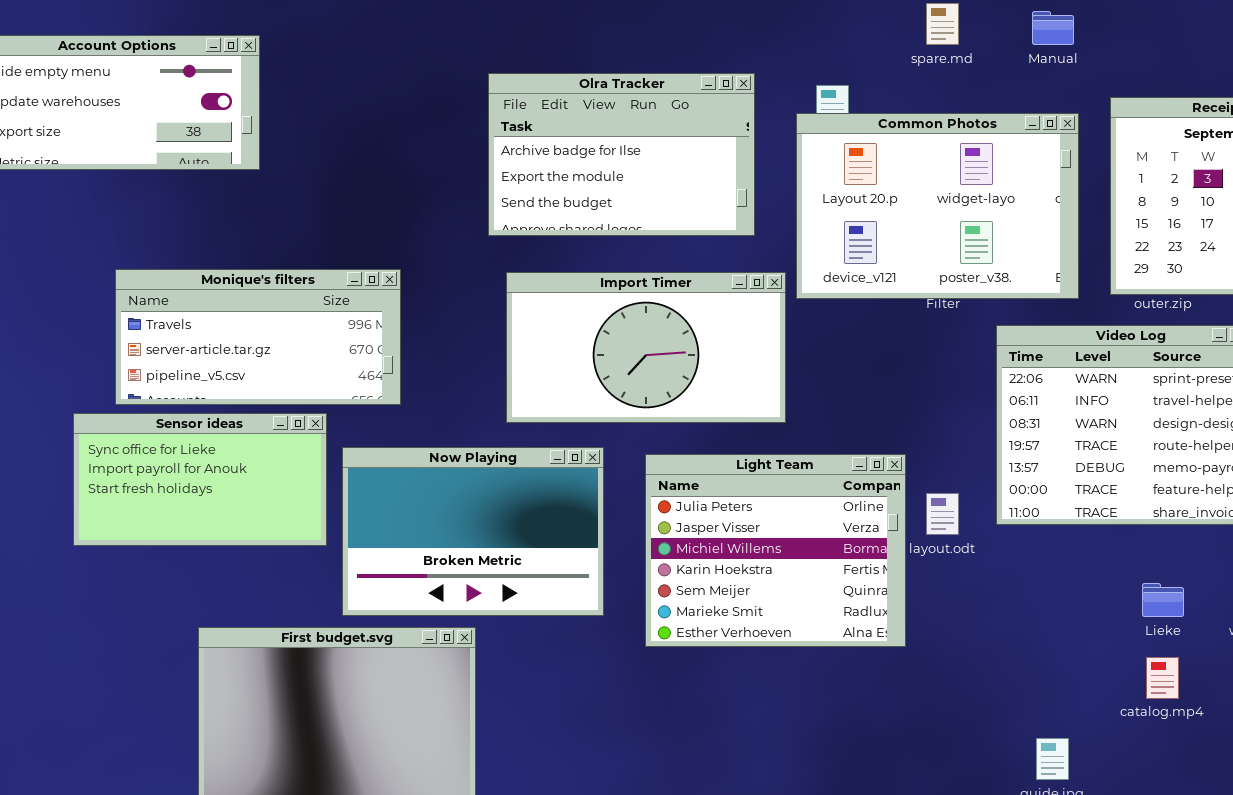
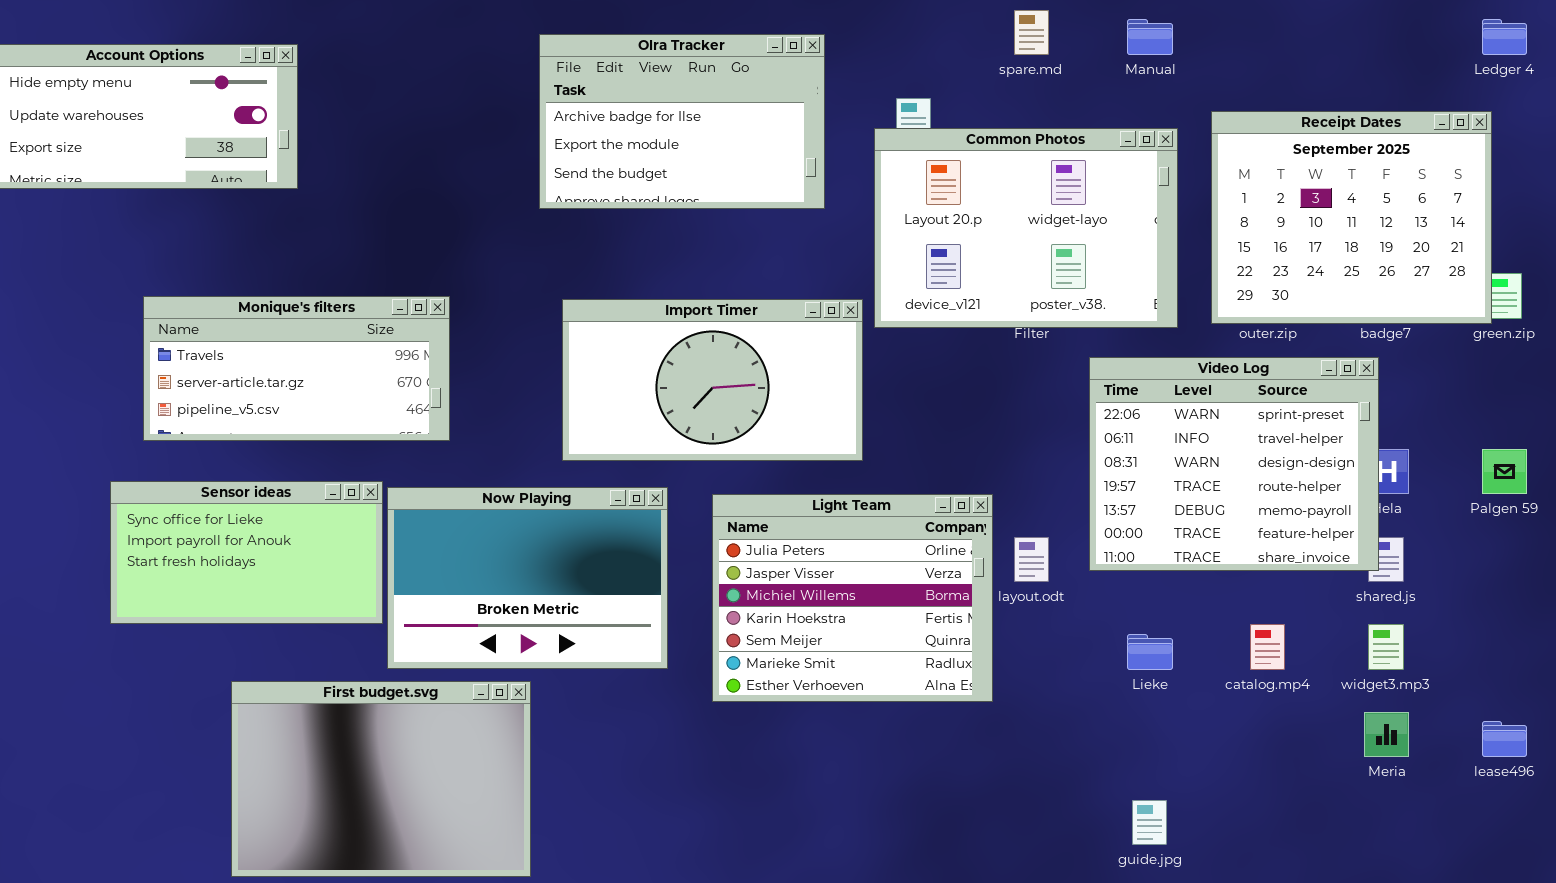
Olra Tracker: [488,73,755,236] -> [539,34,825,209], moved
Sensor ideas: [73,413,327,546] -> [110,481,383,624], moved
Lieke: [1142,583,1184,617] -> [1127,634,1173,670], moved
catalog.mp4: [1146,657,1179,699] -> [1250,624,1285,670], moved

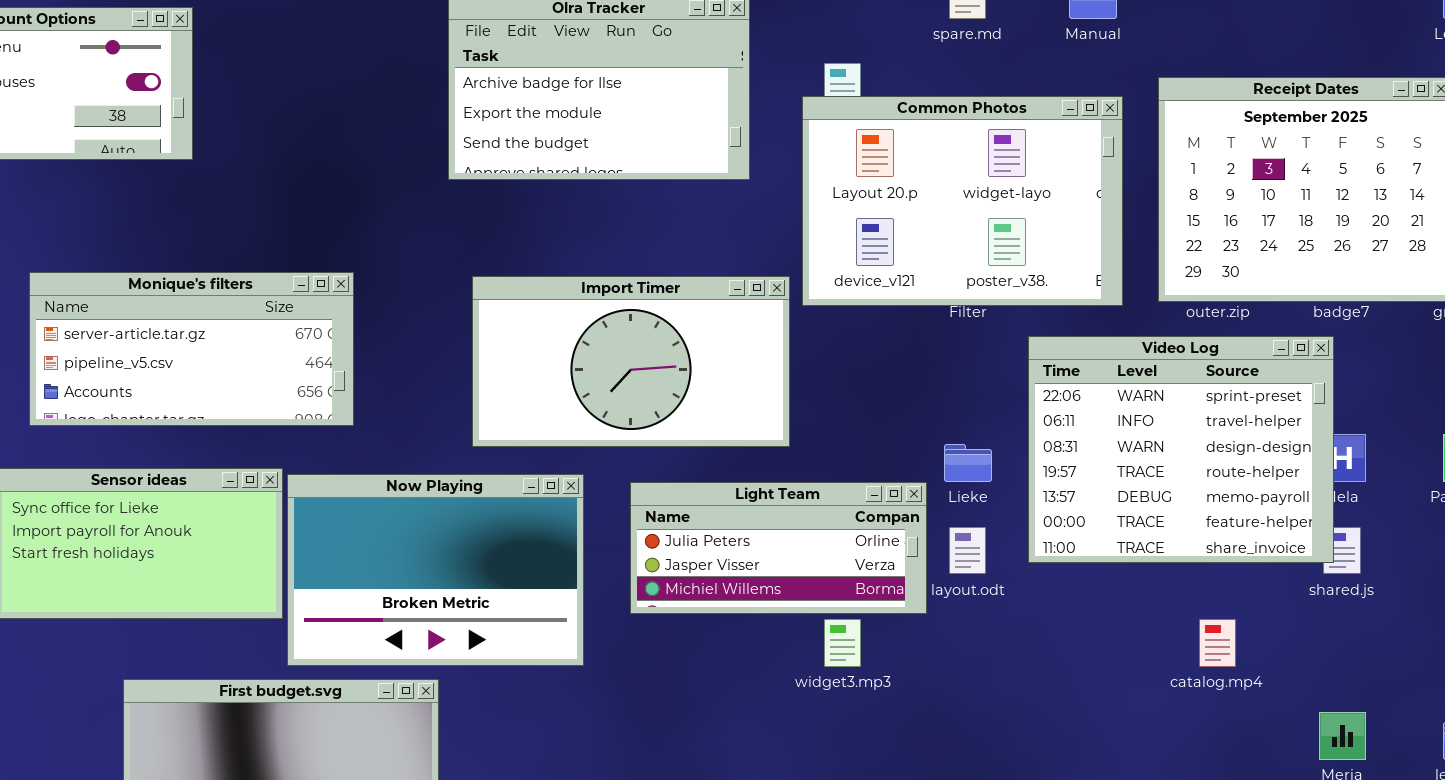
Monique's filters: [143,296,450,441] -> [29,272,354,426], scrolled down 1 row
Light Team: [712,494,993,702] -> [630,482,927,614], resized
widget3.mp3: [1368,624,1404,670] -> [824,619,861,667], moved
Lieke: [1127,634,1173,670] -> [944,444,992,482], moved

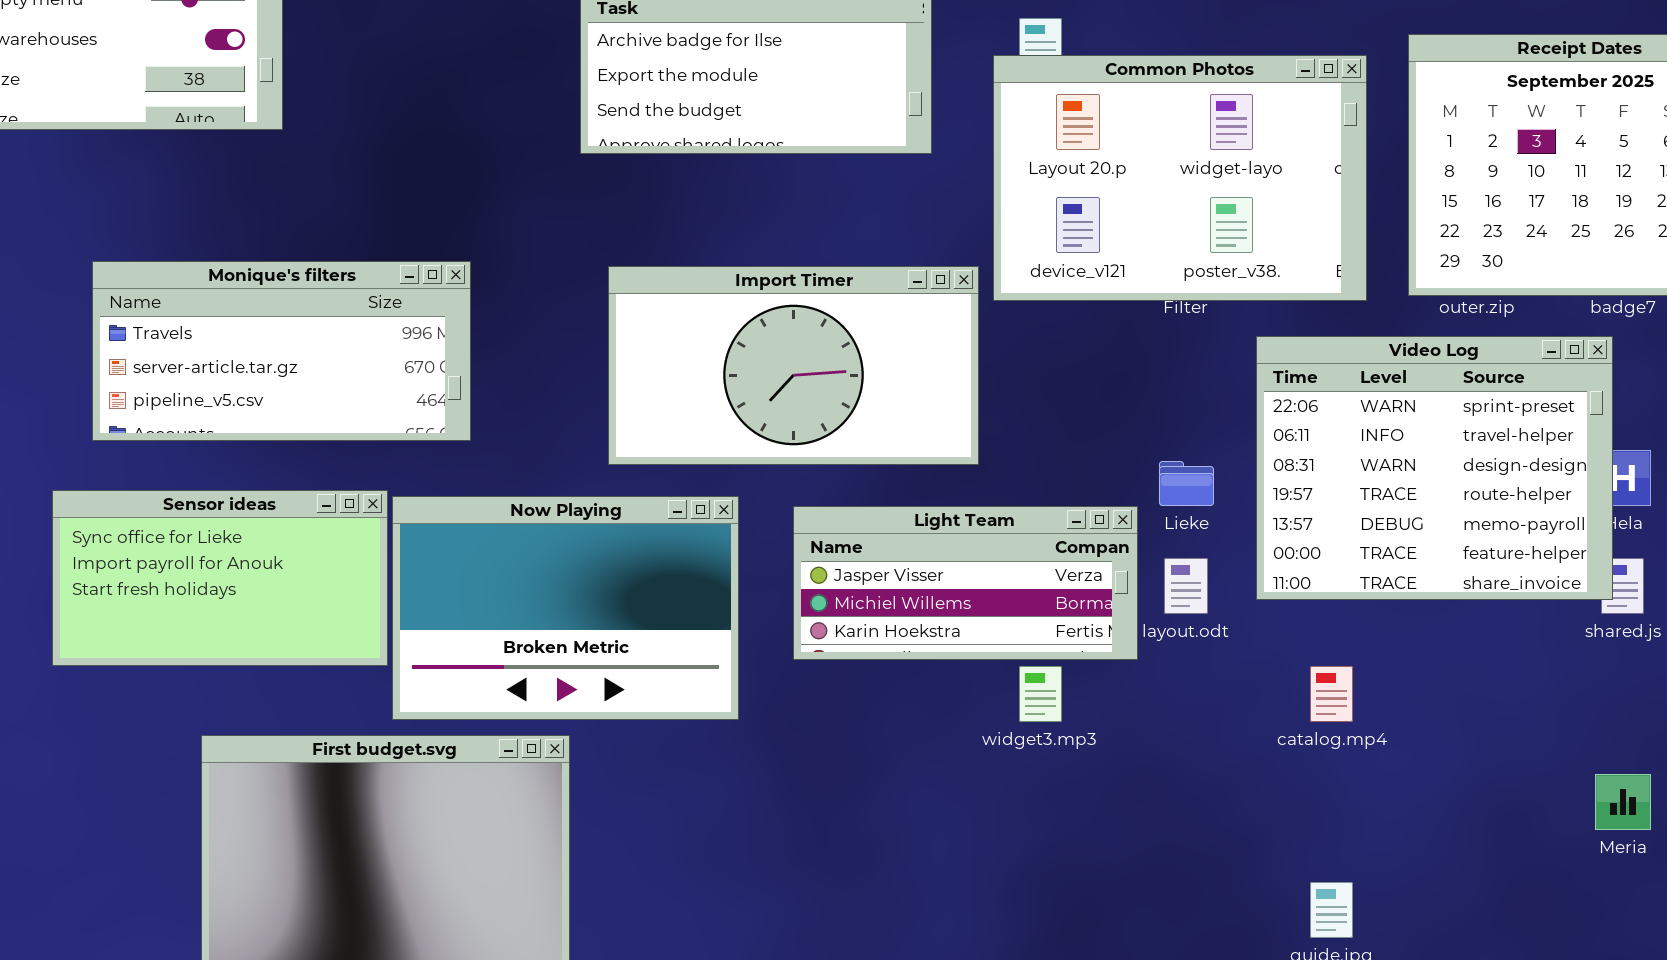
Monique's filters: [29,272,354,426] -> [92,261,471,441], scrolled up 1 row
Light Team: [630,482,927,614] -> [793,506,1138,660], scrolled down 1 row
catalog.mp4: [1199,619,1236,667] -> [1310,666,1353,722], moved

